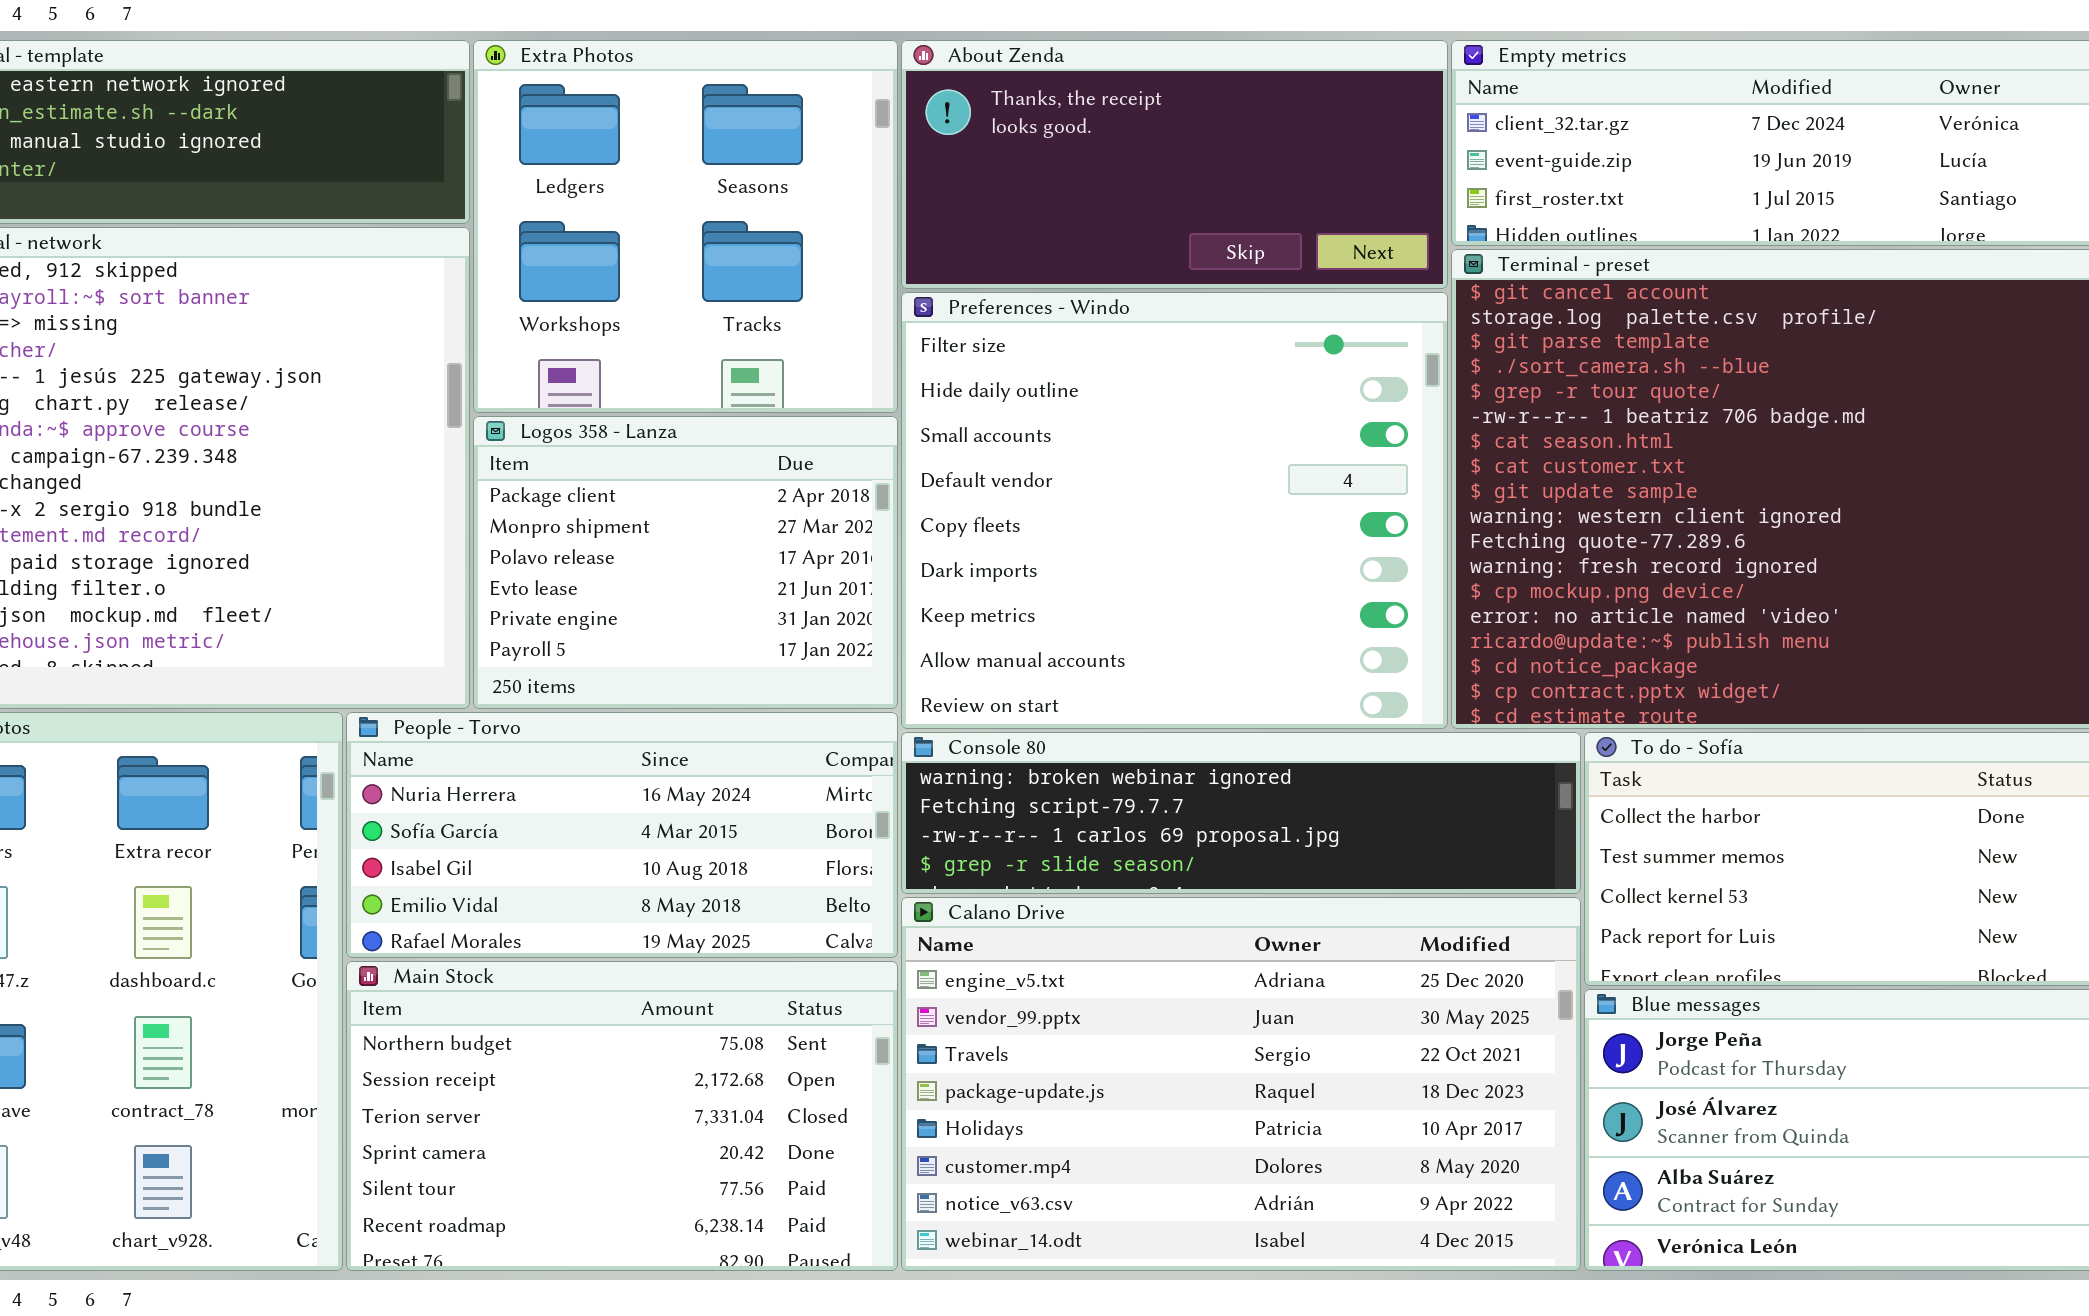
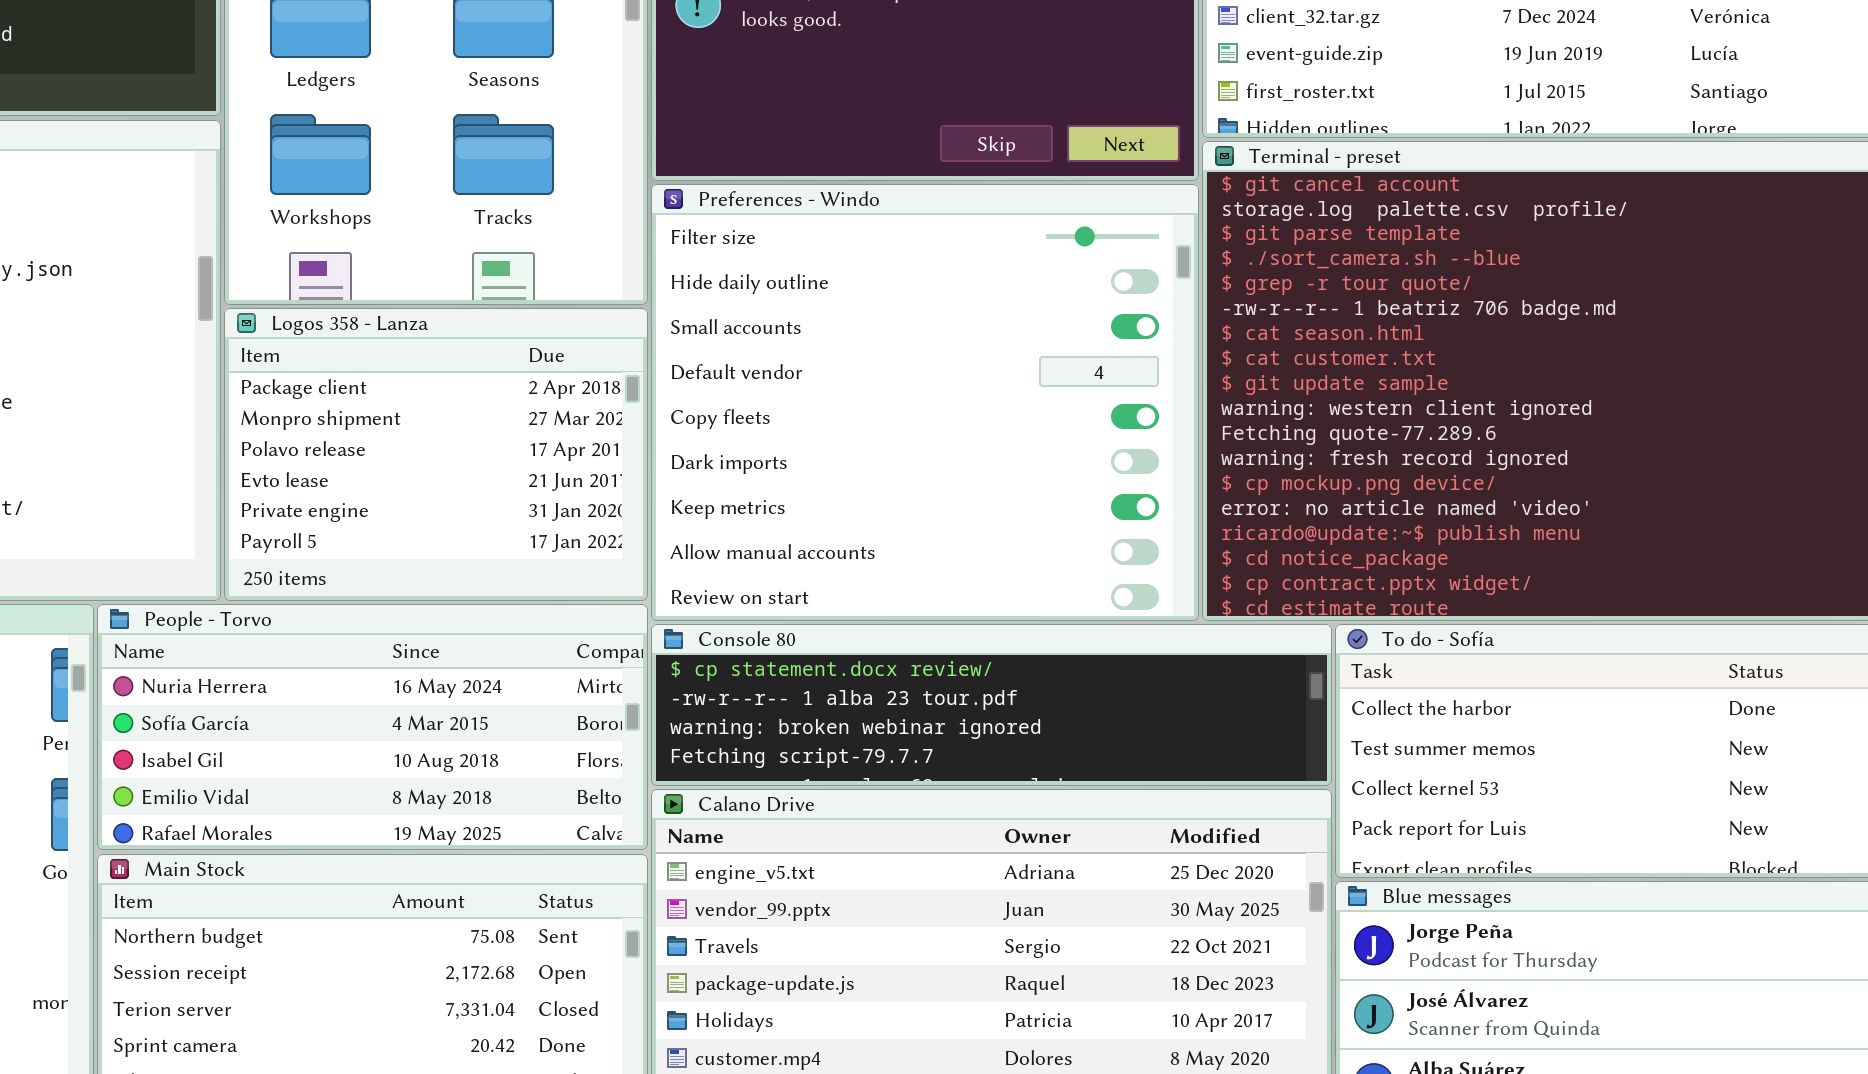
Console 80: [901,732,1581,894] -> [651,624,1332,786], scrolled up 2 rows

